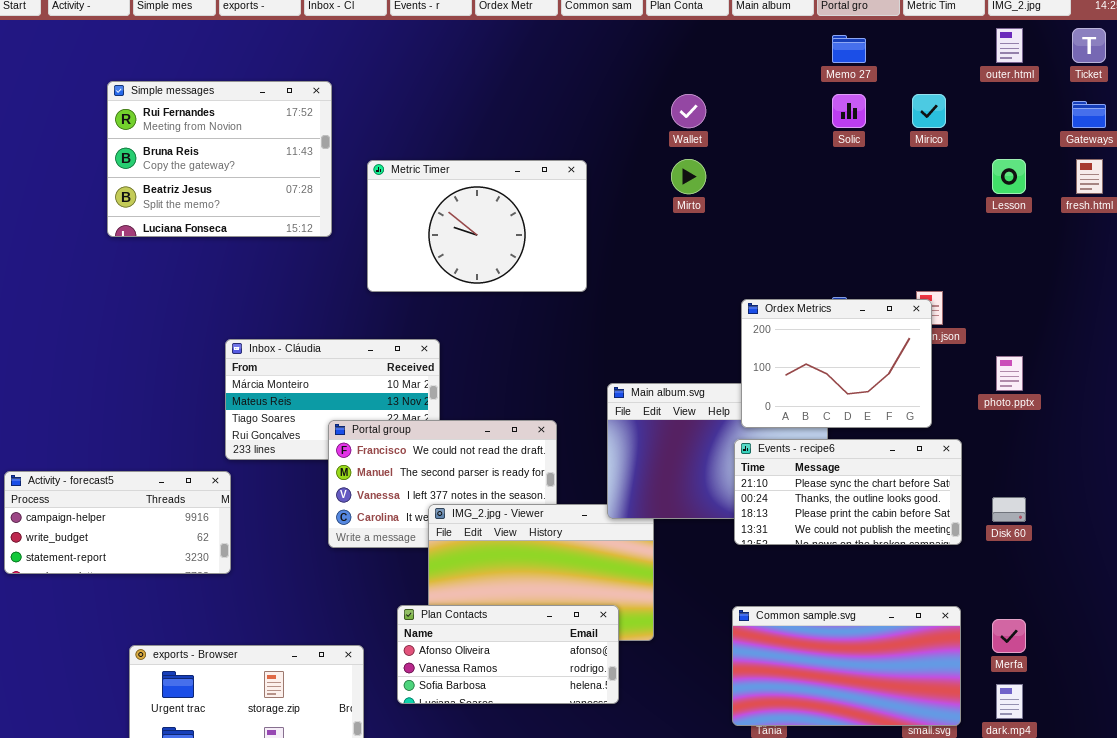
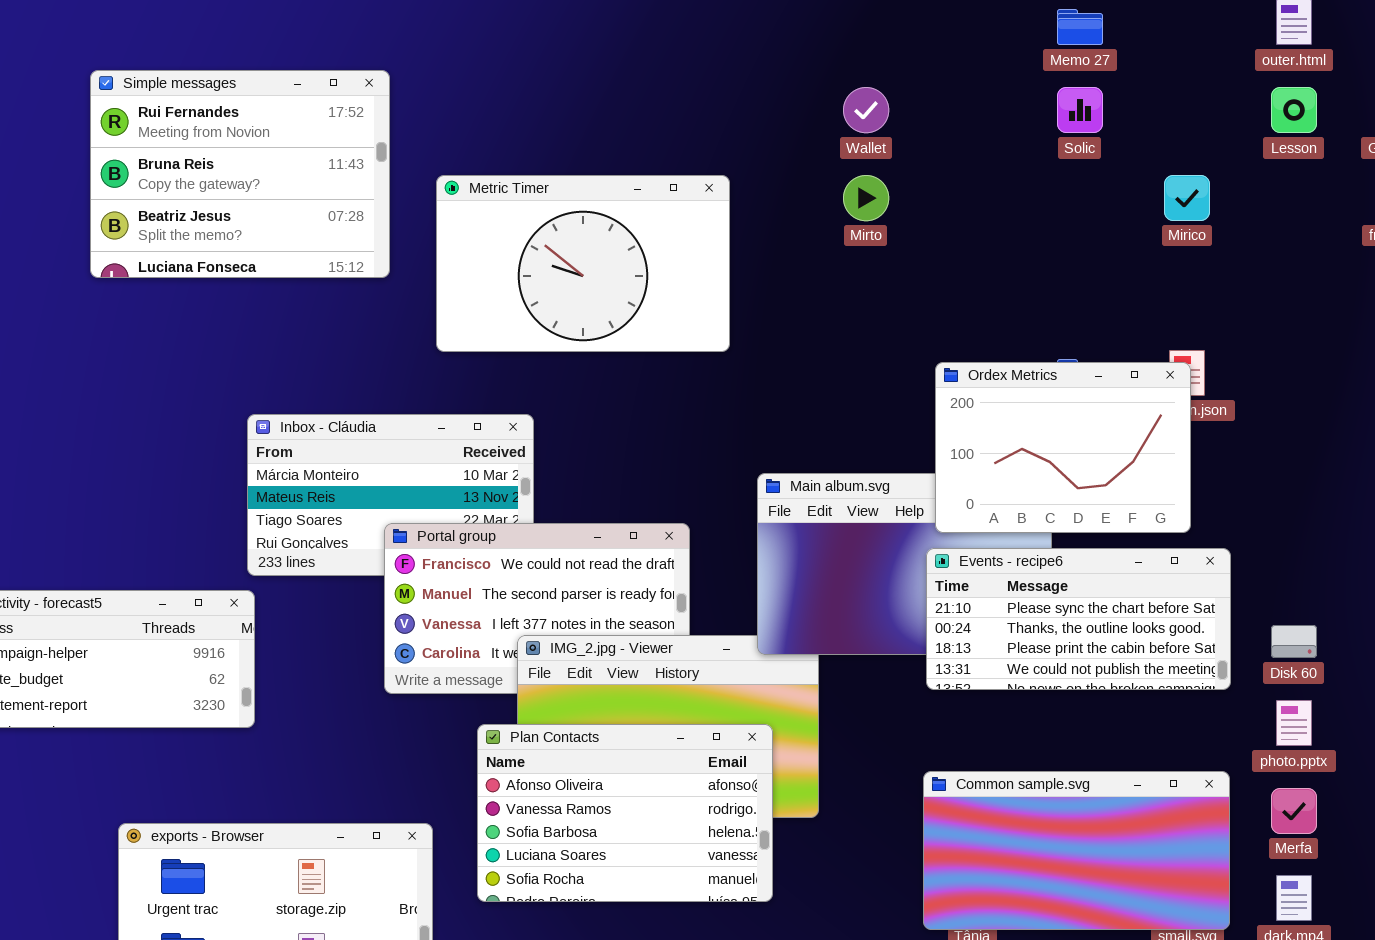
Mirico: [912,94,946,128] -> [1164,175,1210,221], moved
Lesson: [992,159,1026,194] -> [1271,87,1317,133], moved
photo.pptx: [996,356,1023,391] -> [1276,700,1312,746], moved
Plan Contacts: [397,605,619,704] -> [477,724,773,902], resized

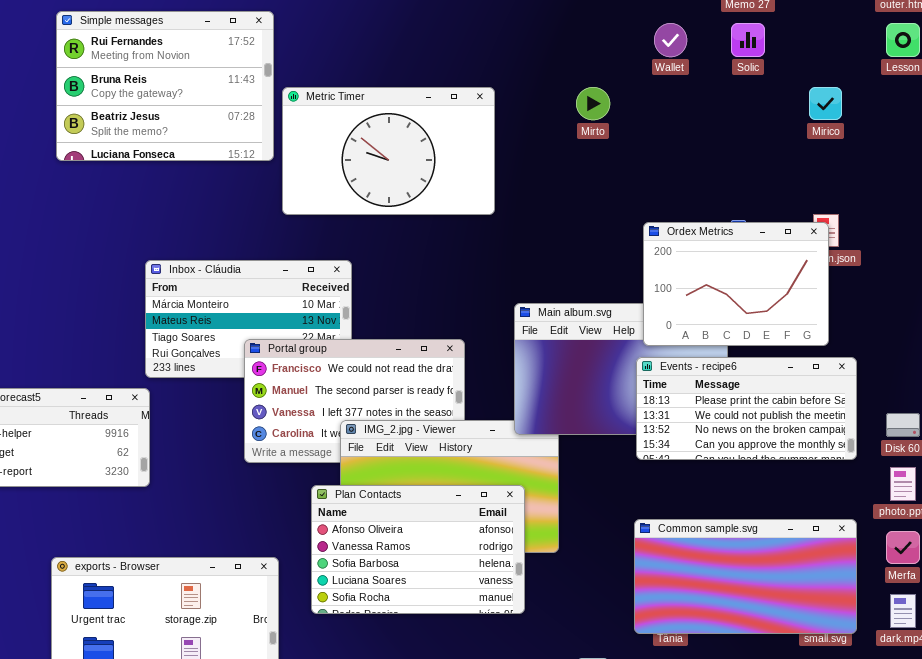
Simple messages: [90,70,390,278] -> [56,11,274,161], moved
Wallet: [843,87,889,133] -> [654,23,687,57], moved
Events - recipe6: [926,548,1231,690] -> [636,357,857,460], scrolled down 2 rows

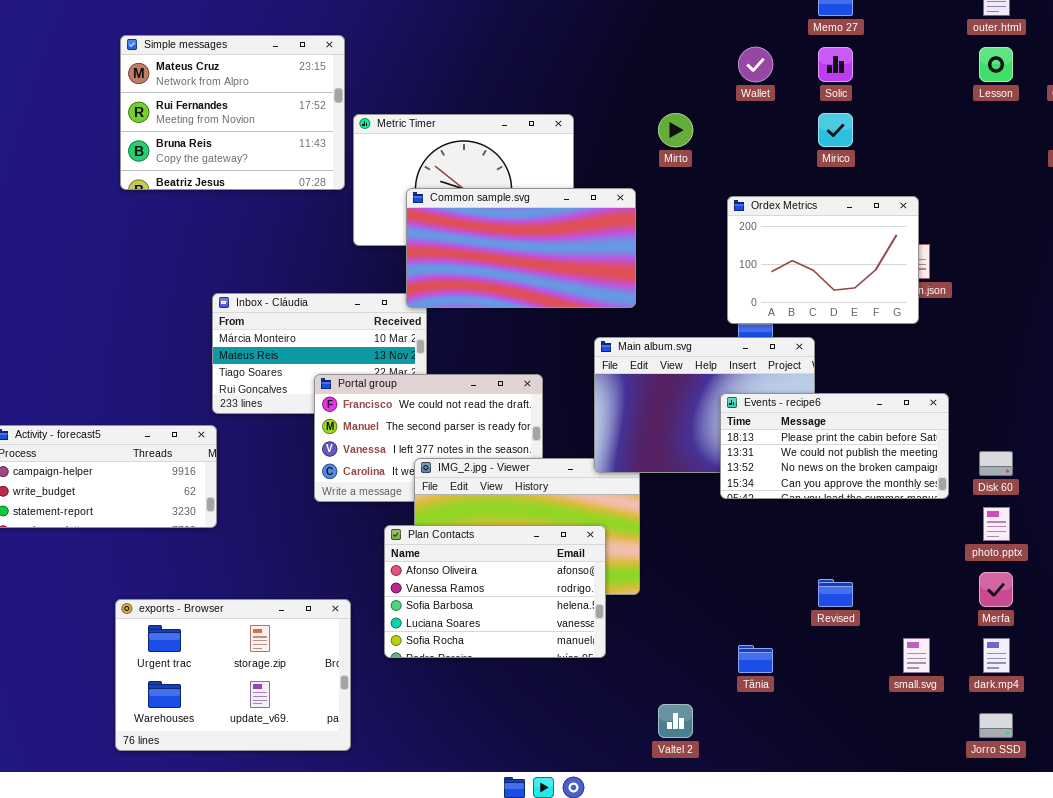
Simple messages: [56,11,274,161] -> [120,35,345,190], scrolled up 1 row
Mirico: [809,87,842,120] -> [818,113,853,147], moved
Ordex Metrics: [643,222,829,346] -> [727,196,919,324], moved
Common sample.svg: [634,519,857,634] -> [406,188,636,308], moved

